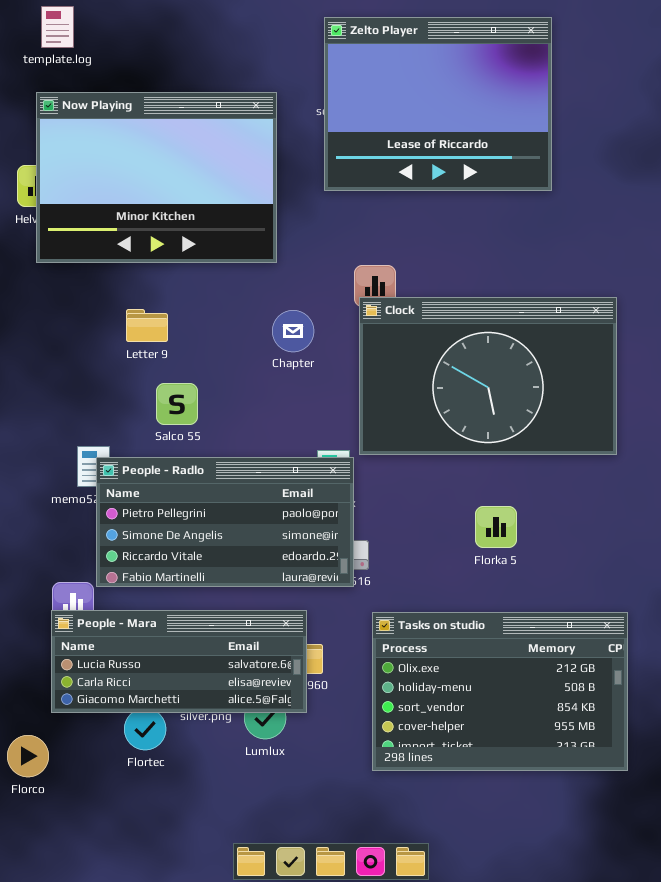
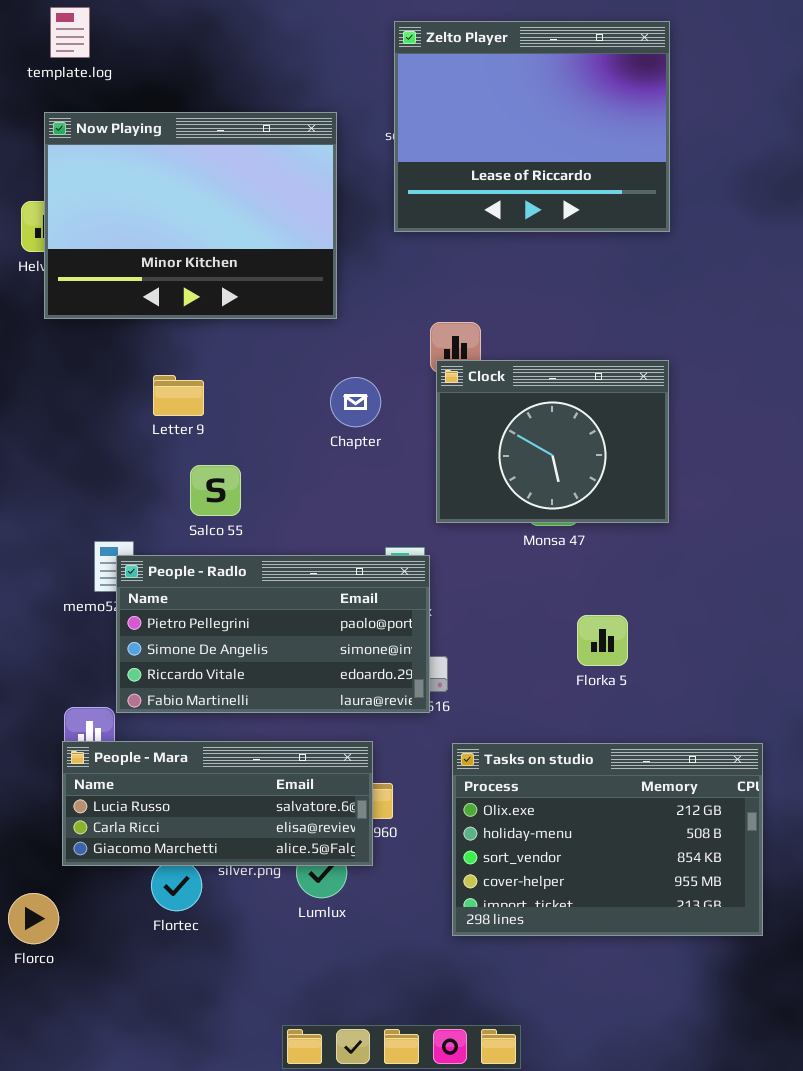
Clock: [359,297,617,455] -> [436,360,669,523], resized

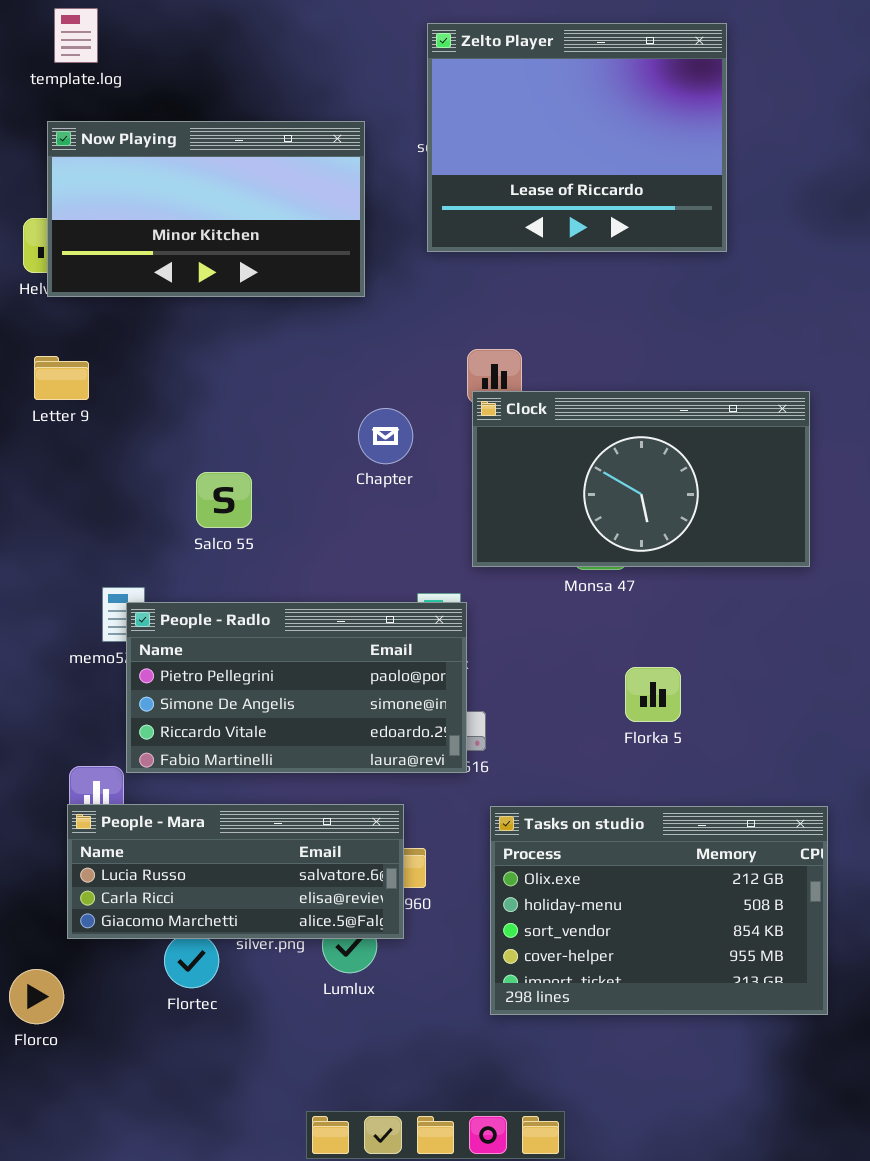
Now Playing: [44,112,337,319] -> [47,121,365,297], resized
Clock: [436,360,669,523] -> [472,391,810,567], resized
Letter 9: [153,375,204,416] -> [34,356,89,400], moved
Salco 55: [190,465,241,516] -> [196,472,252,528], moved

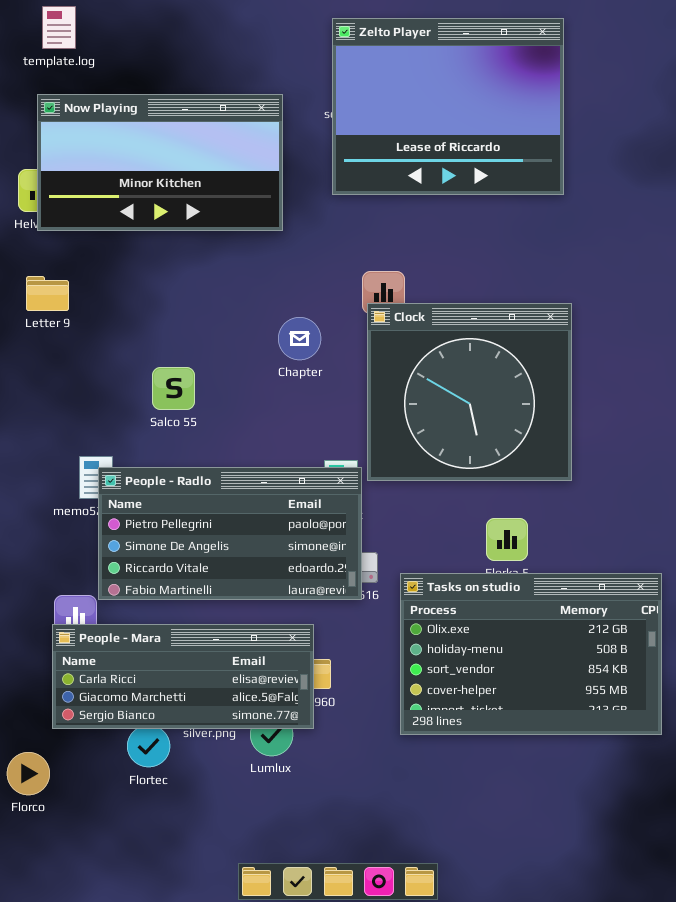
Clock: [472,391,810,567] -> [367,303,572,481], resized
People - Mara: [67,804,404,939] -> [52,624,314,729], scrolled down 1 row
Tasks on studio: [490,806,828,1015] -> [400,573,662,735], moved

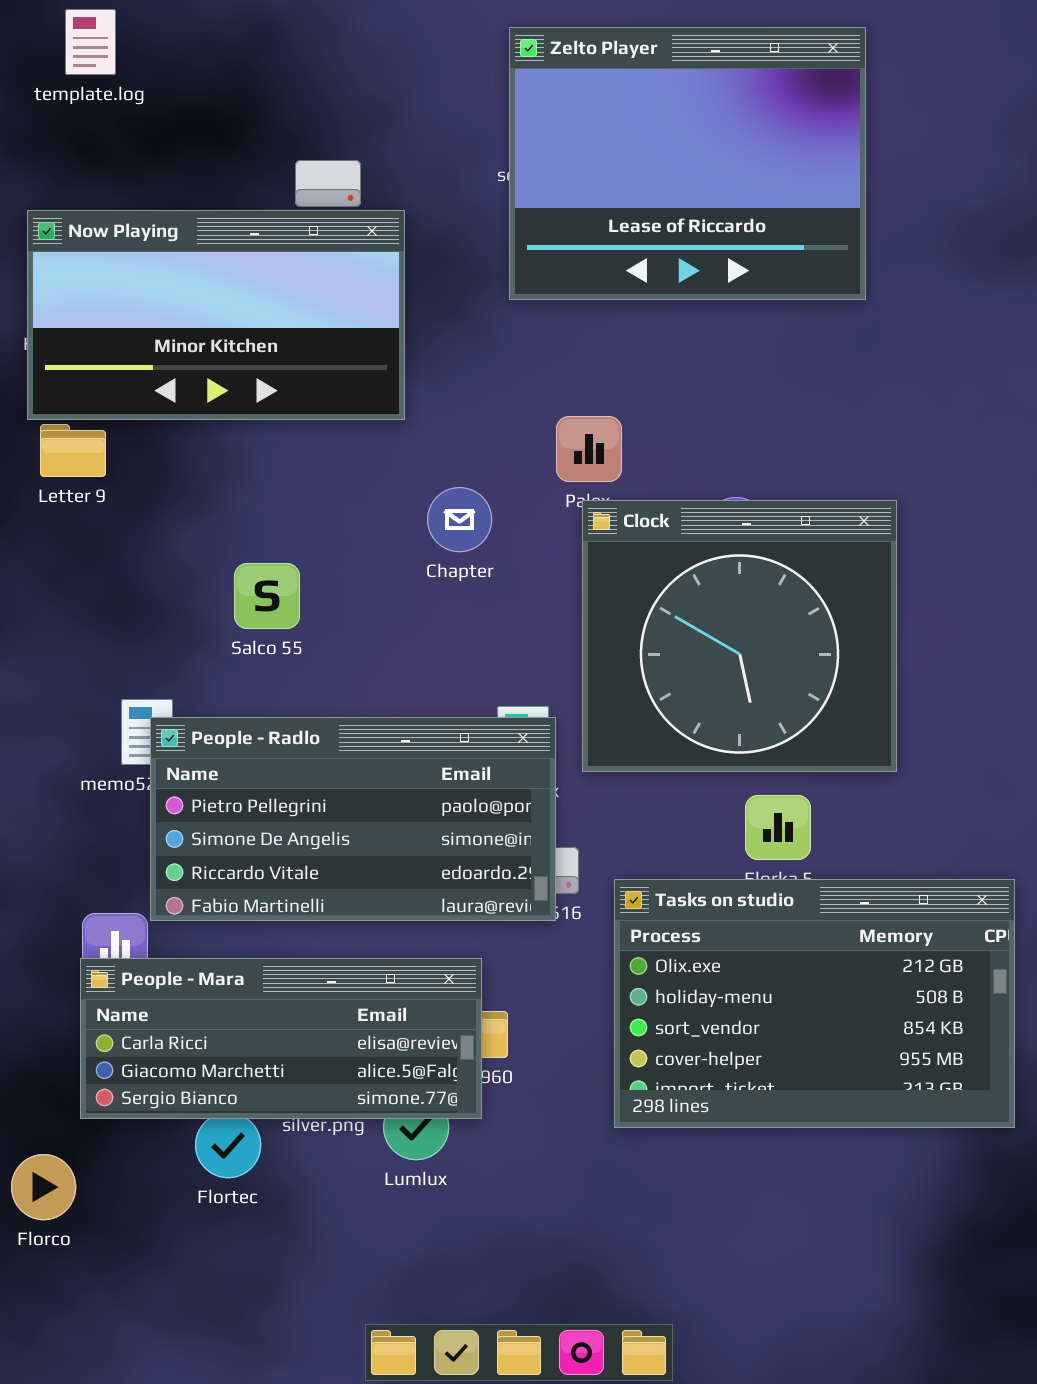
Now Playing: [37,94,283,231] -> [27,210,405,420], moved
Clock: [367,303,572,481] -> [582,500,897,772], moved

